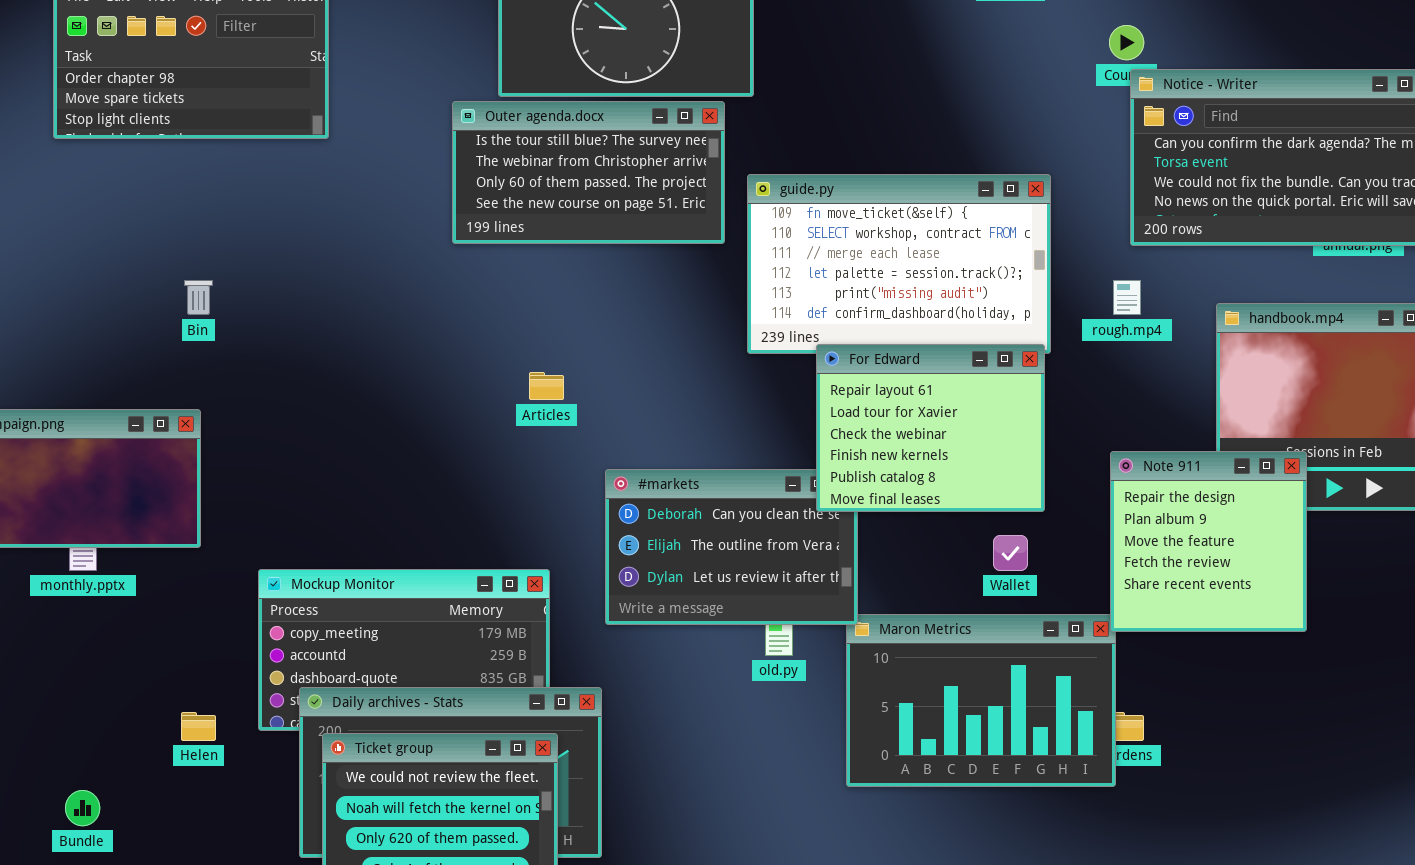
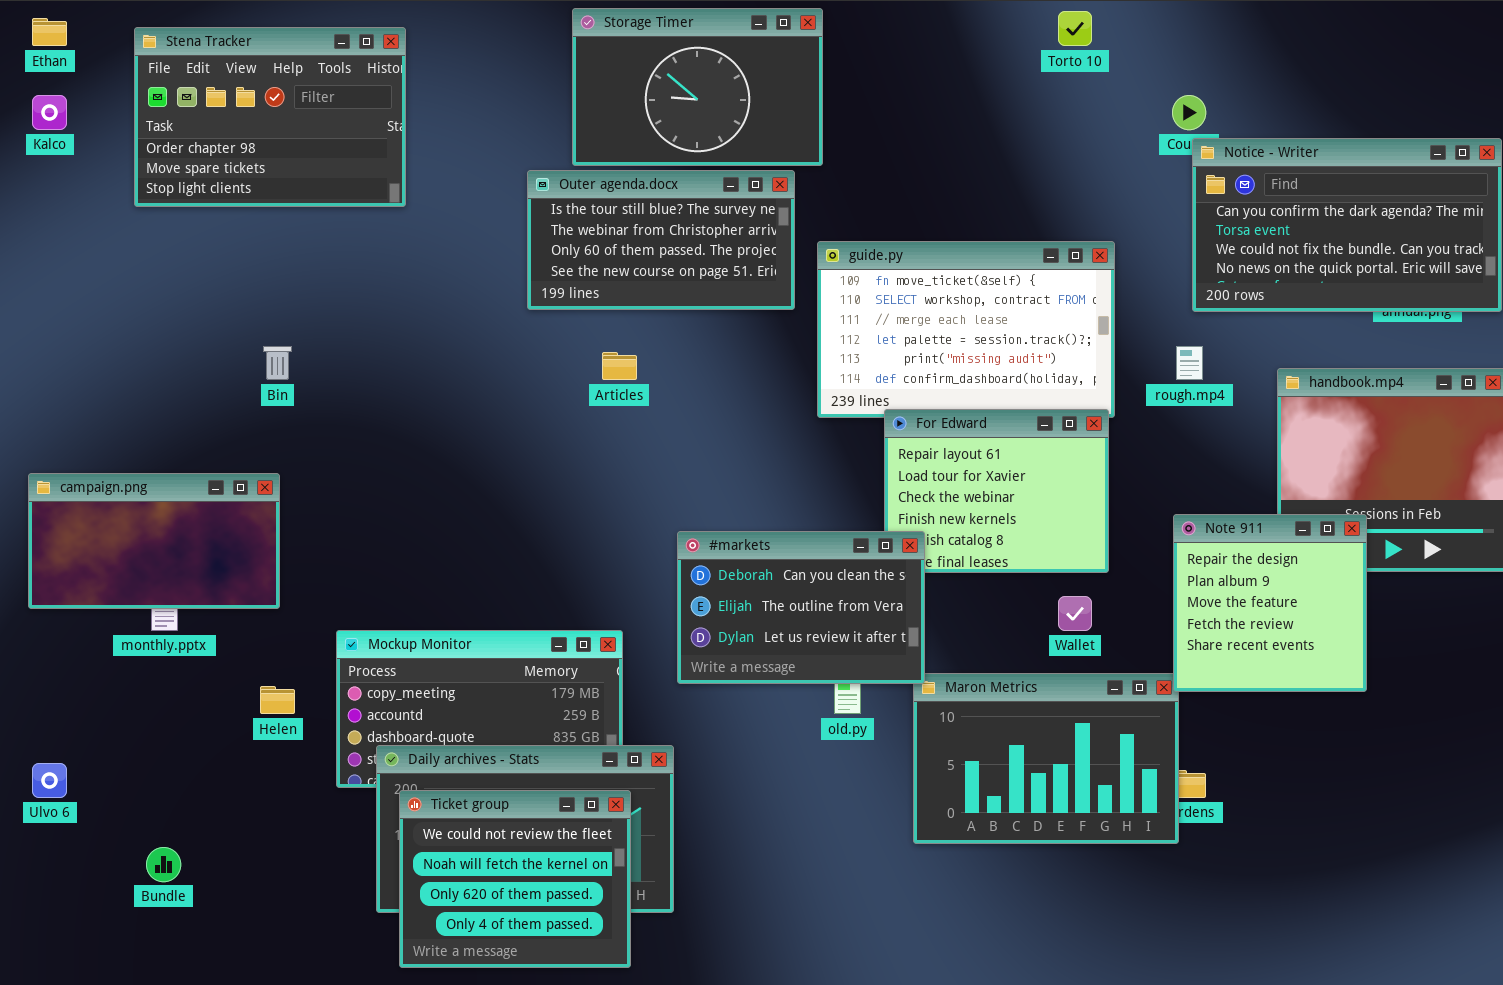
Articles: [529,372,564,400] -> [602,352,637,380], moved
#markets: [605,469,858,625] -> [677,531,925,684], raised
Helen: [181,712,216,741] -> [260,686,295,714], moved

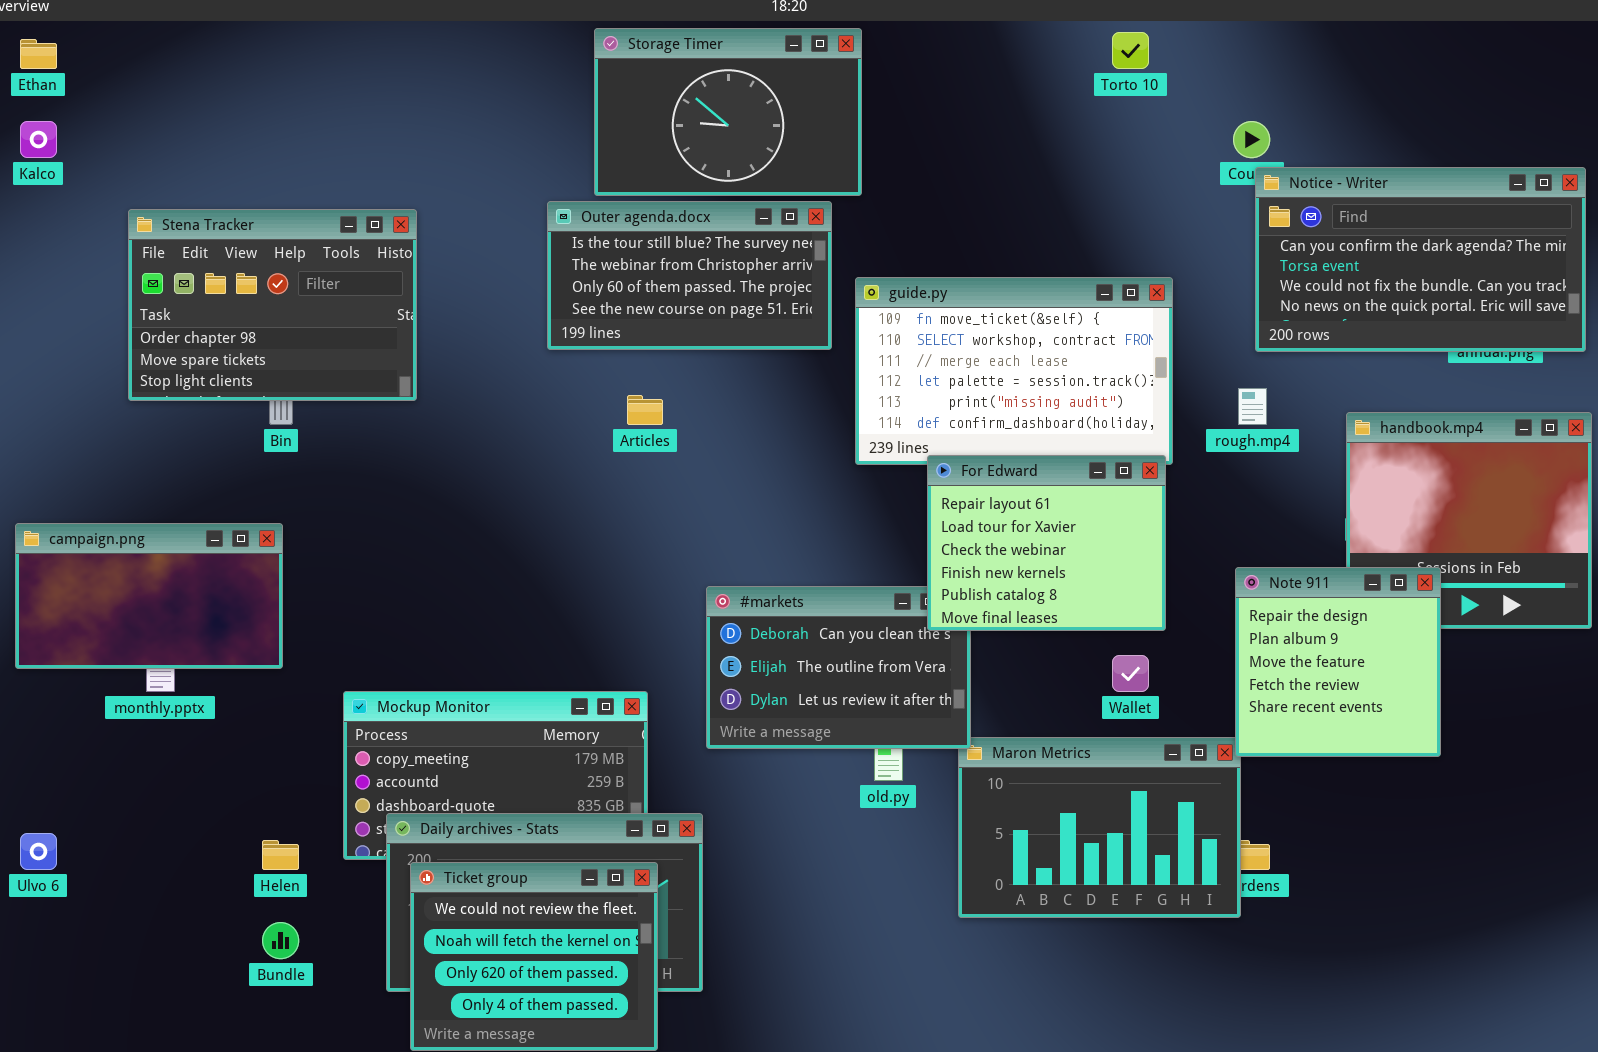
Stena Tracker: [134,27,406,207] -> [128,209,417,401], moved
For Edward: [884,409,1109,573] -> [927,455,1166,631], raised
Helen: [260,686,295,714] -> [262,840,299,870], moved
Bundle: [146,847,181,882] -> [262,922,299,959], moved

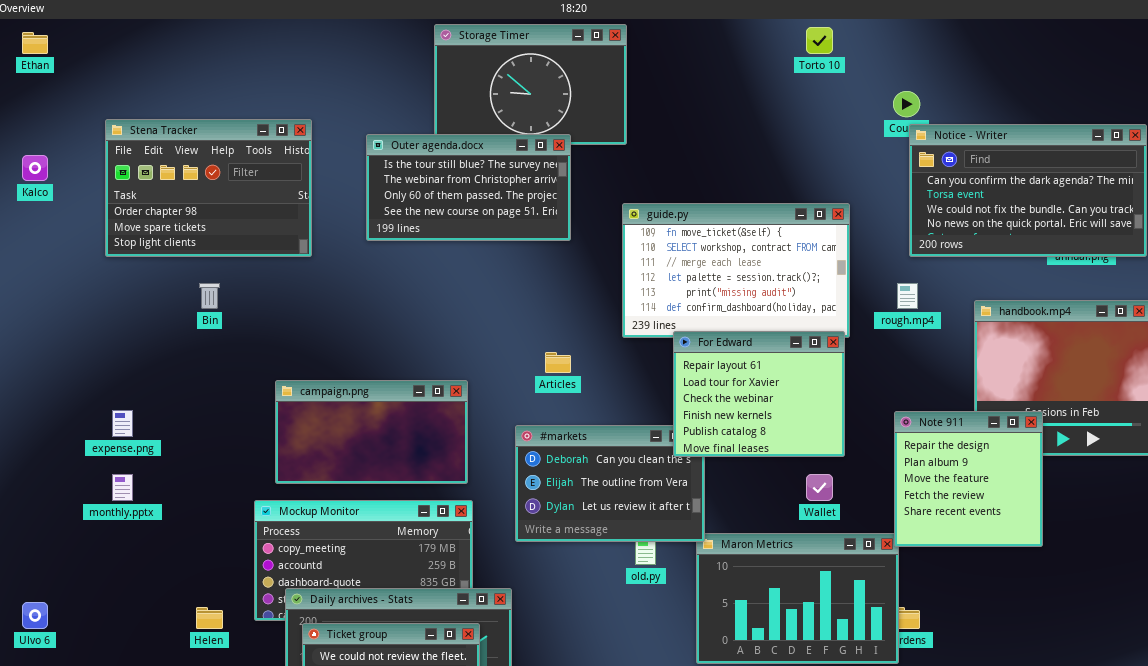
Kalco: [20,121,57,158] -> [22,155,48,181], moved
Outer agenda.docx: [547,201,832,350] -> [366,134,571,241], moved
Stena Tracker: [128,209,417,401] -> [105,119,312,257], moved
Articles: [627,395,663,425] -> [545,352,571,373], moved
campaign.png: [15,523,283,669] -> [275,380,468,484], moved

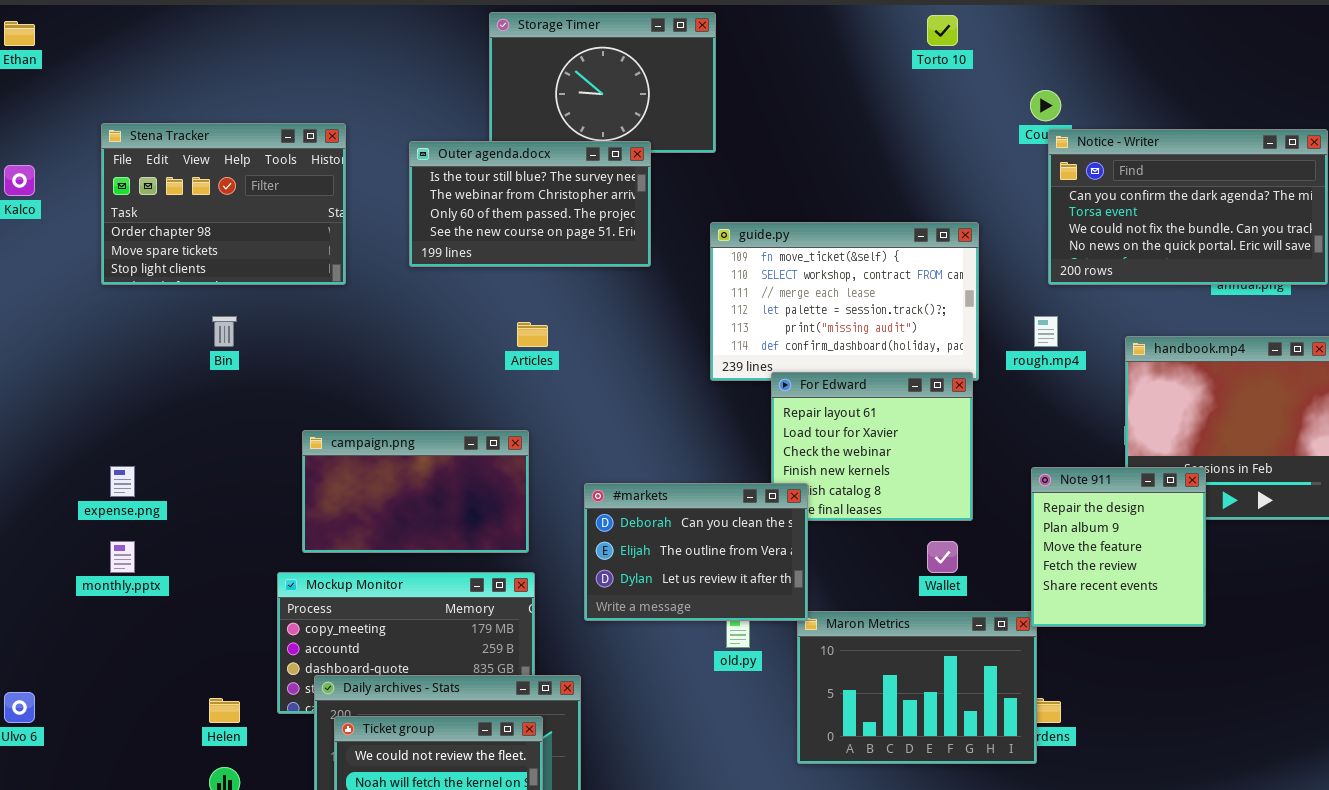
Articles: [545,352,571,373] -> [517,322,548,347], moved
#markets: [515,425,705,542] -> [584,483,808,621], raised

